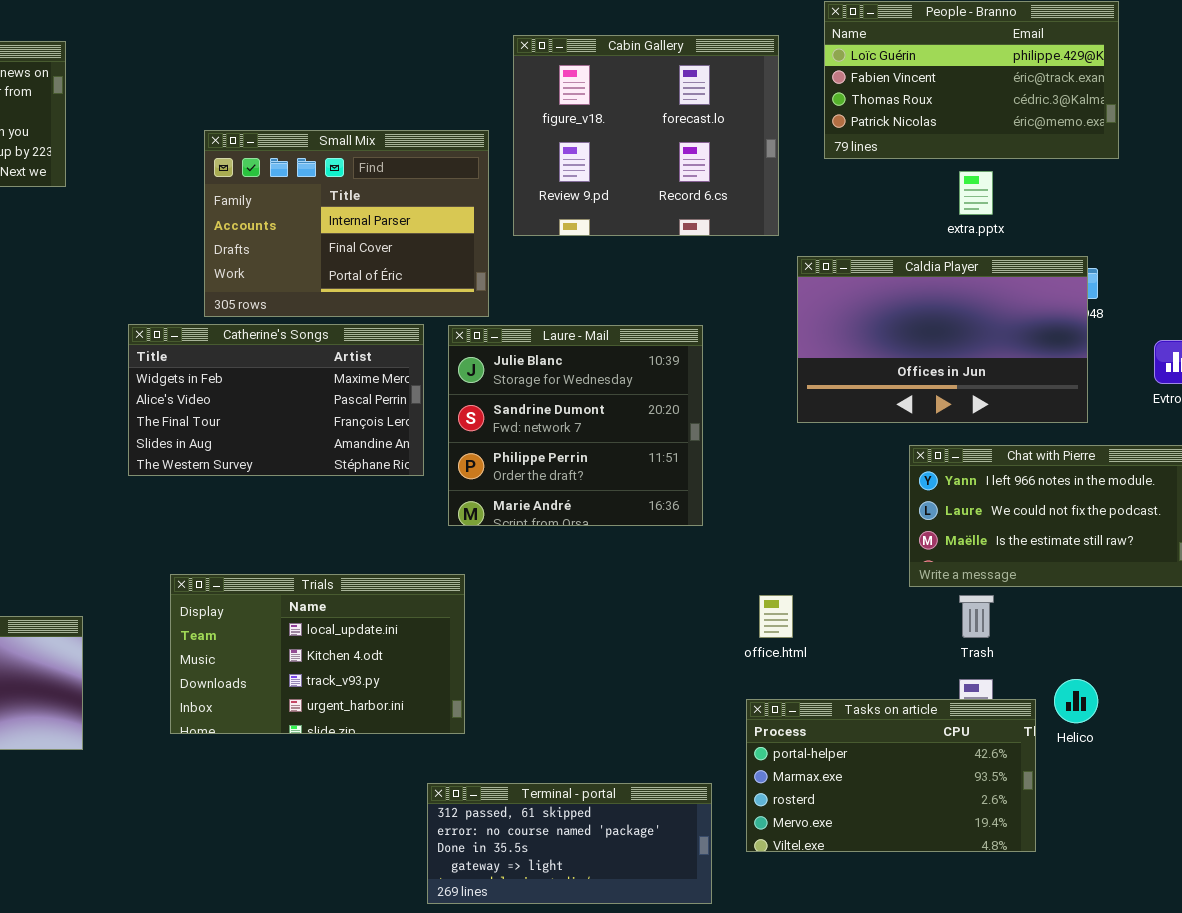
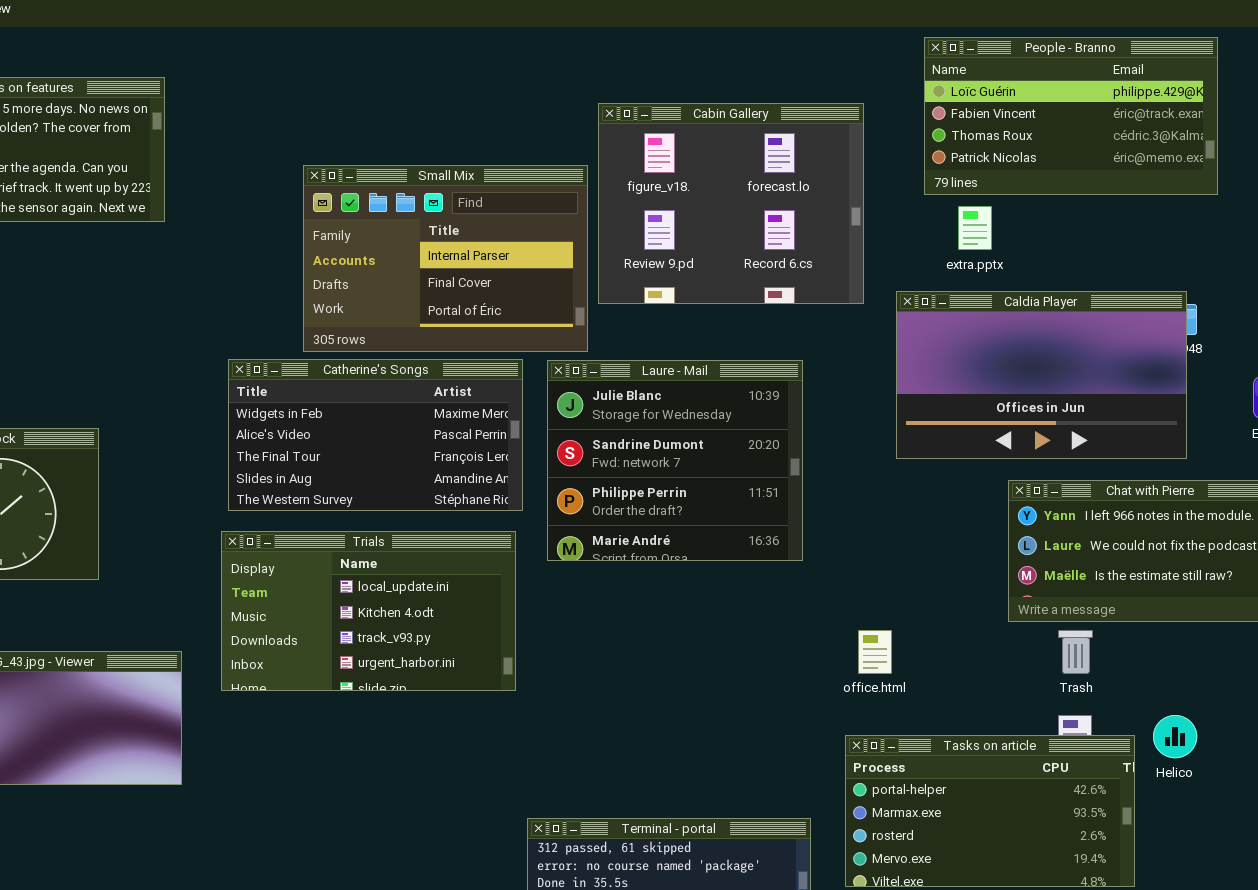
Cabin Gallery: [513,35,779,236] -> [598,103,864,304], moved
extra.pptx: [959,171,993,215] -> [958,206,992,250], moved
Trials: [170,574,465,734] -> [221,531,516,691], moved

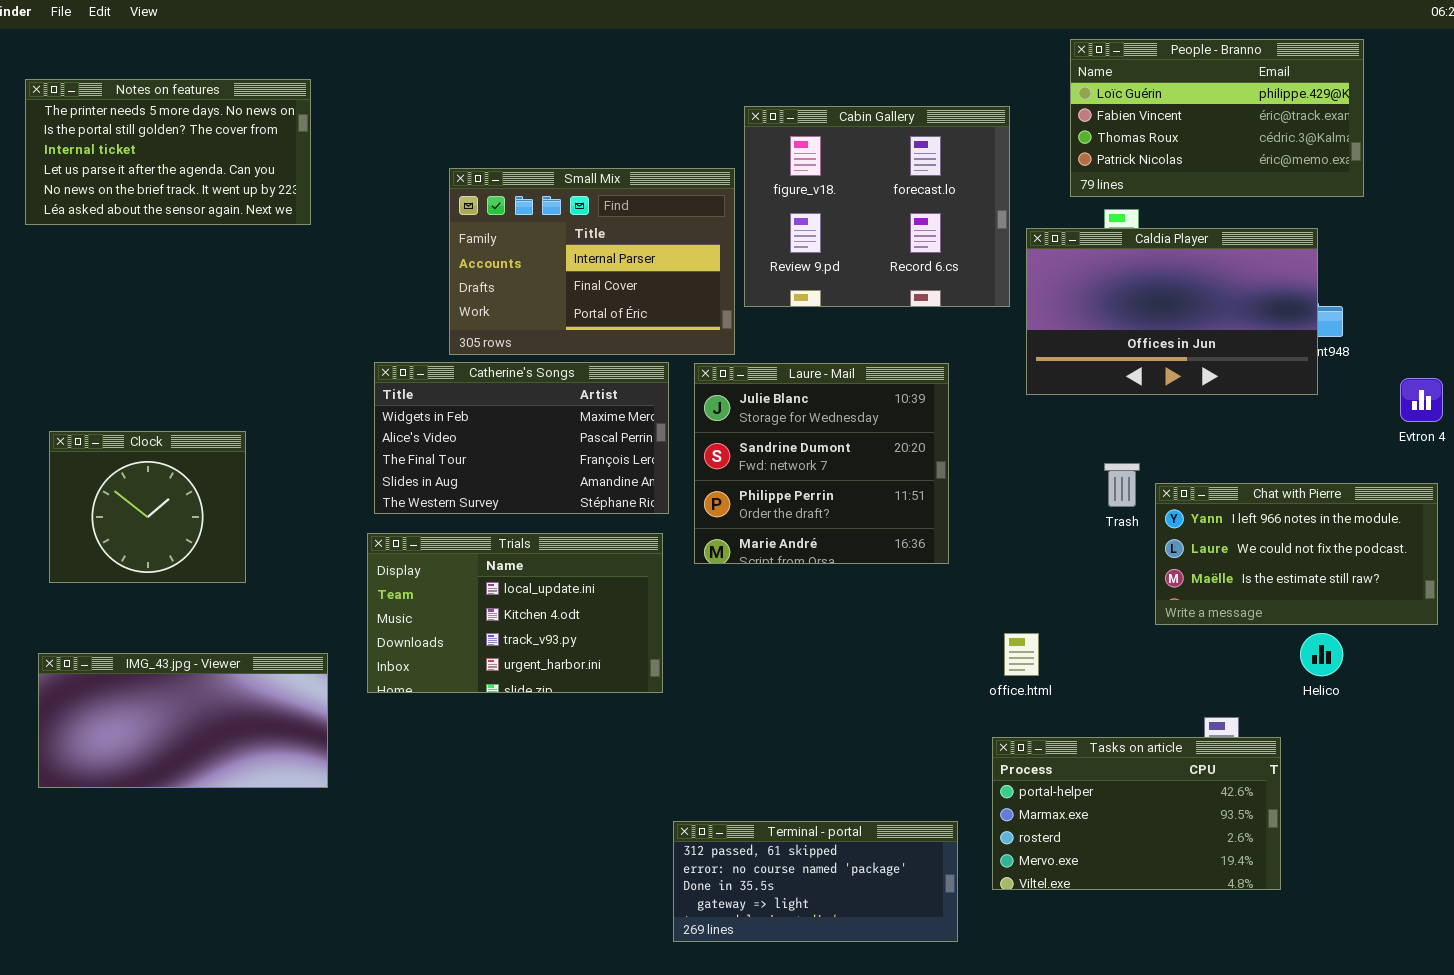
Caldia Player: [896,291,1187,459] -> [1026,228,1318,395], moved
Trash: [1058,630,1093,674] -> [1104,463,1140,507], moved
Helico: [1153,715,1197,758] -> [1300,633,1343,676], moved

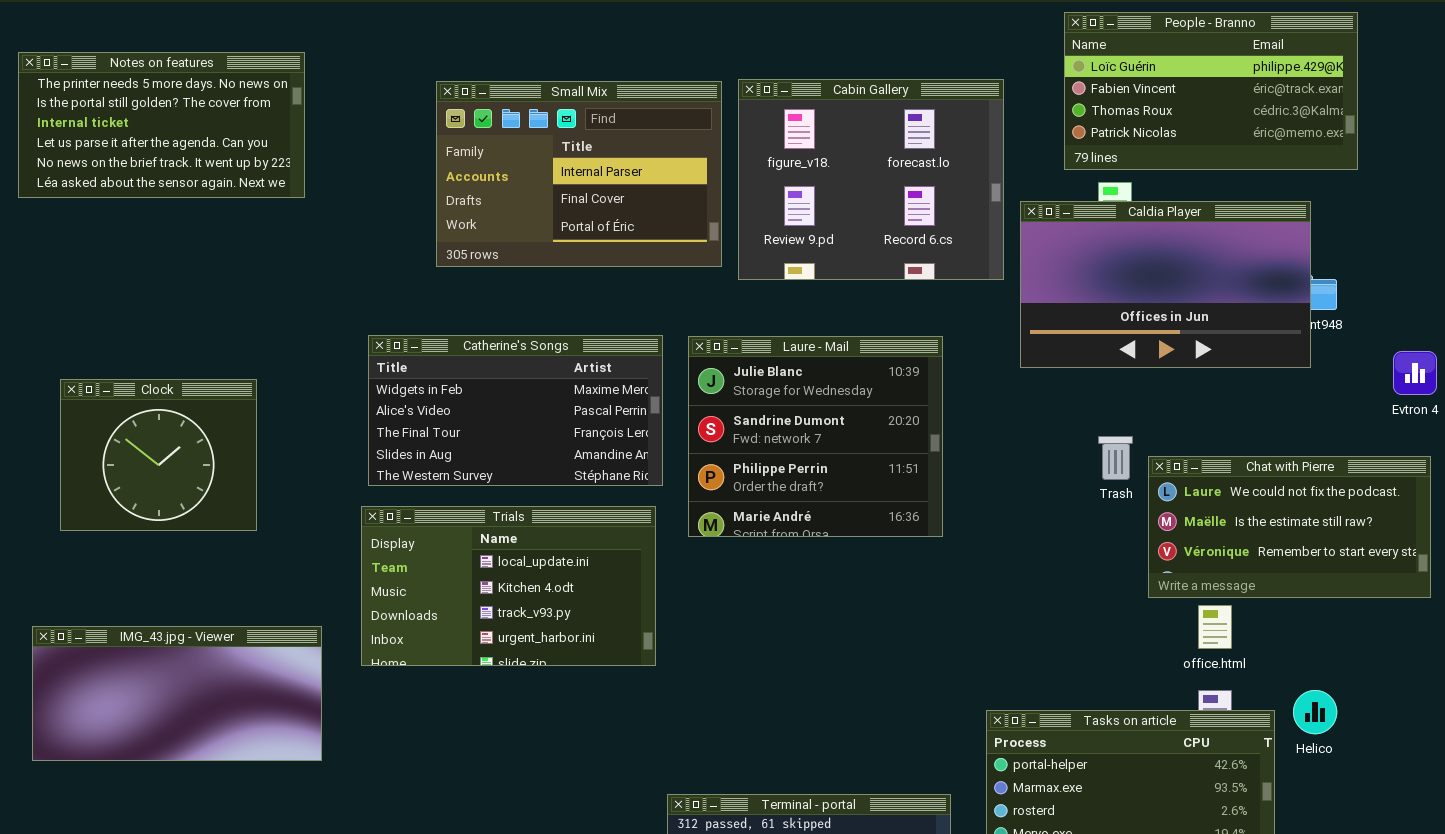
Small Mix: [449,168,735,355] -> [436,81,722,267], moved
Clock: [49,431,246,583] -> [60,379,257,531], moved
Chat with Pierre: [1155,483,1438,625] -> [1148,456,1431,598], scrolled down 1 row
office.html: [1004,633,1039,676] -> [1198,605,1232,649], moved
Helico: [1300,633,1343,676] -> [1293,690,1337,734], moved

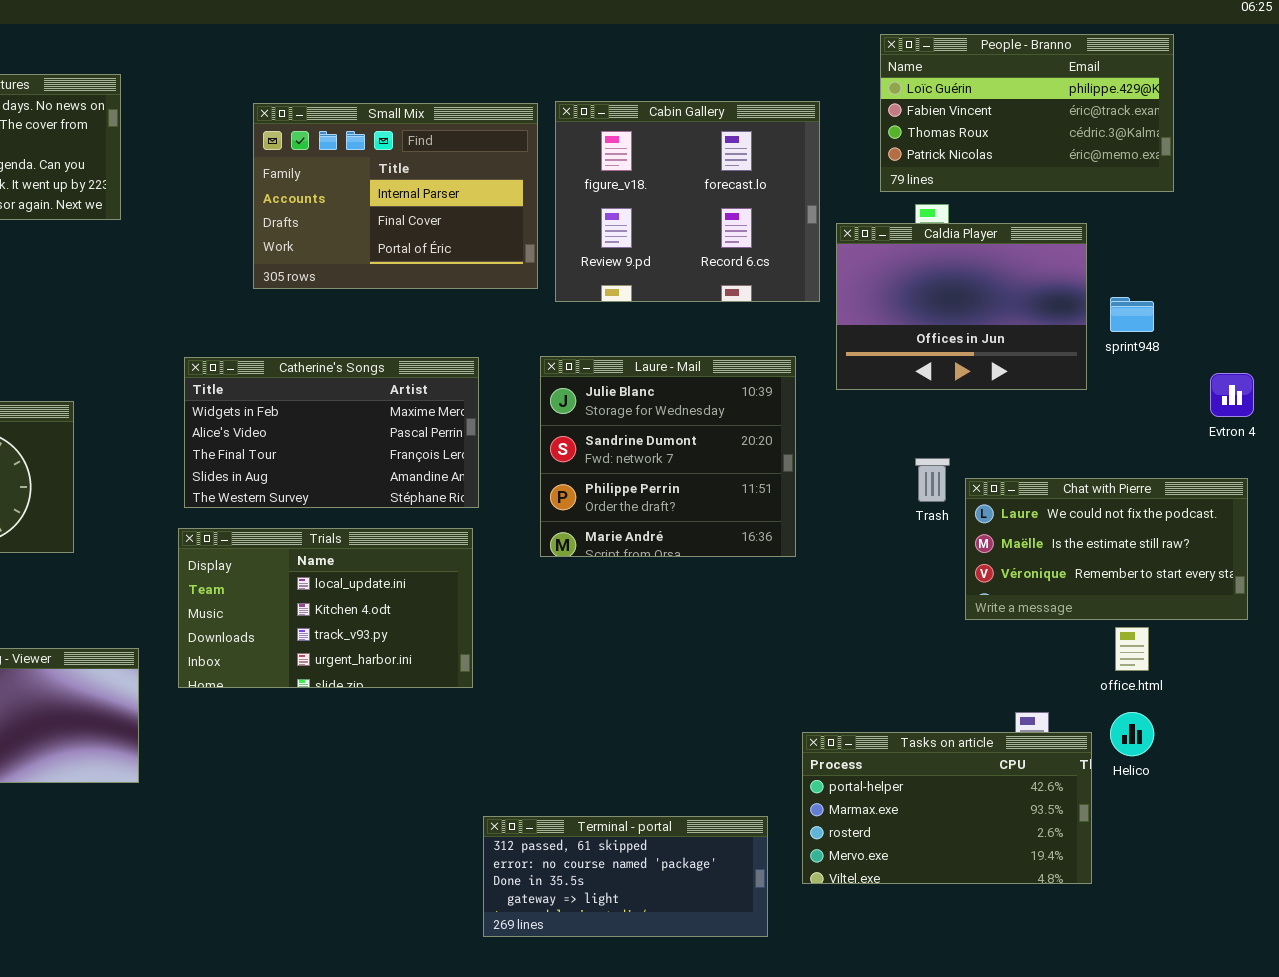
Caldia Player: [1020,201,1311,368] -> [836,223,1087,390], resized
Laure - Mail: [688,336,943,537] -> [540,356,796,557], moved
office.html: [1198,605,1232,649] -> [1115,627,1149,671], moved

